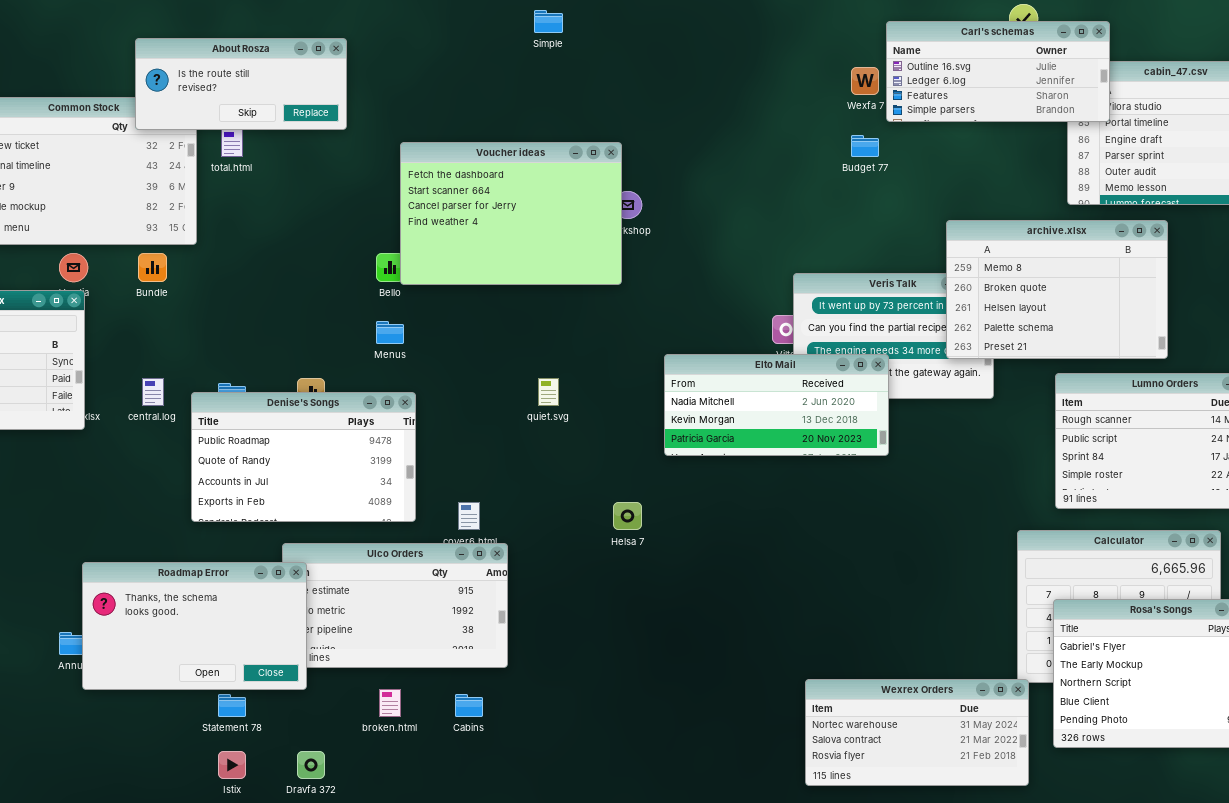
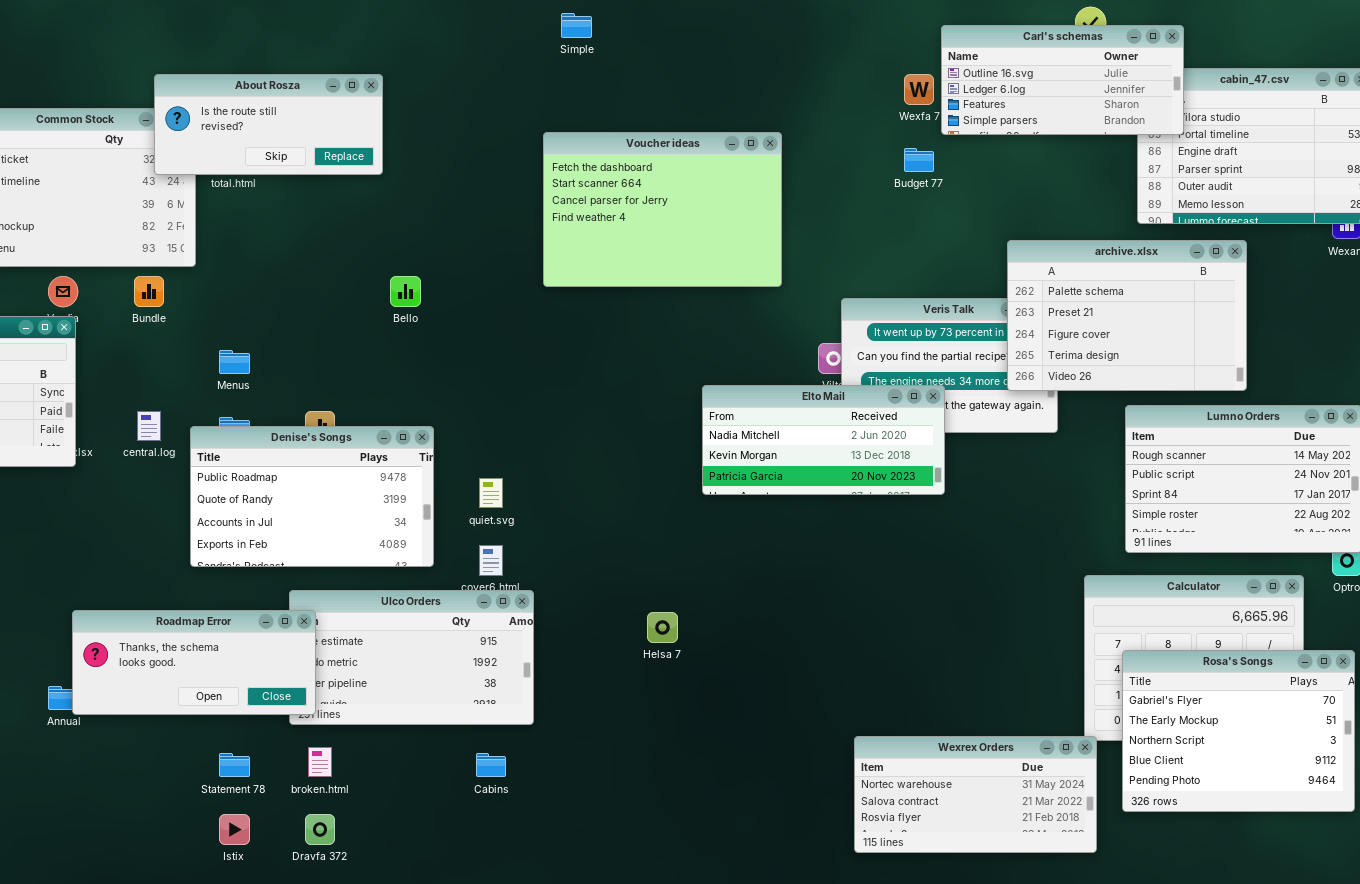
About Rosza: [135,38,347,130] -> [154,74,383,175], moved
Voucher ideas: [400,142,622,285] -> [543,132,782,287], moved
archive.xlsx: [946,220,1168,359] -> [1007,240,1247,391], scrolled down 3 rows
Menus: [376,321,404,344] -> [219,350,250,374], moved
quiet.svg: [538,378,559,406] -> [479,478,503,508], moved
Helsa 7: [613,502,642,530] -> [647,612,678,643], moved
Roadmap Error: [82,562,307,690] -> [72,610,316,715], resized
broken.html: [379,689,401,717] -> [308,747,332,777], moved

